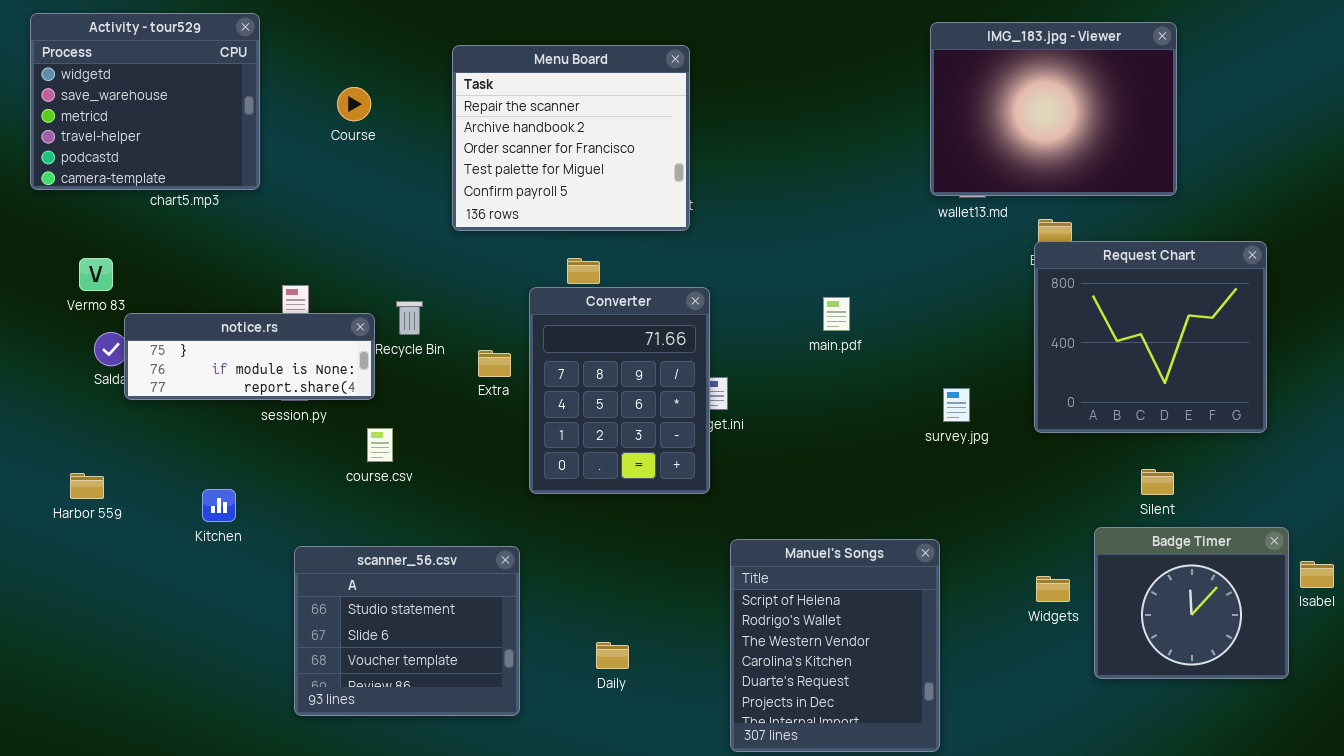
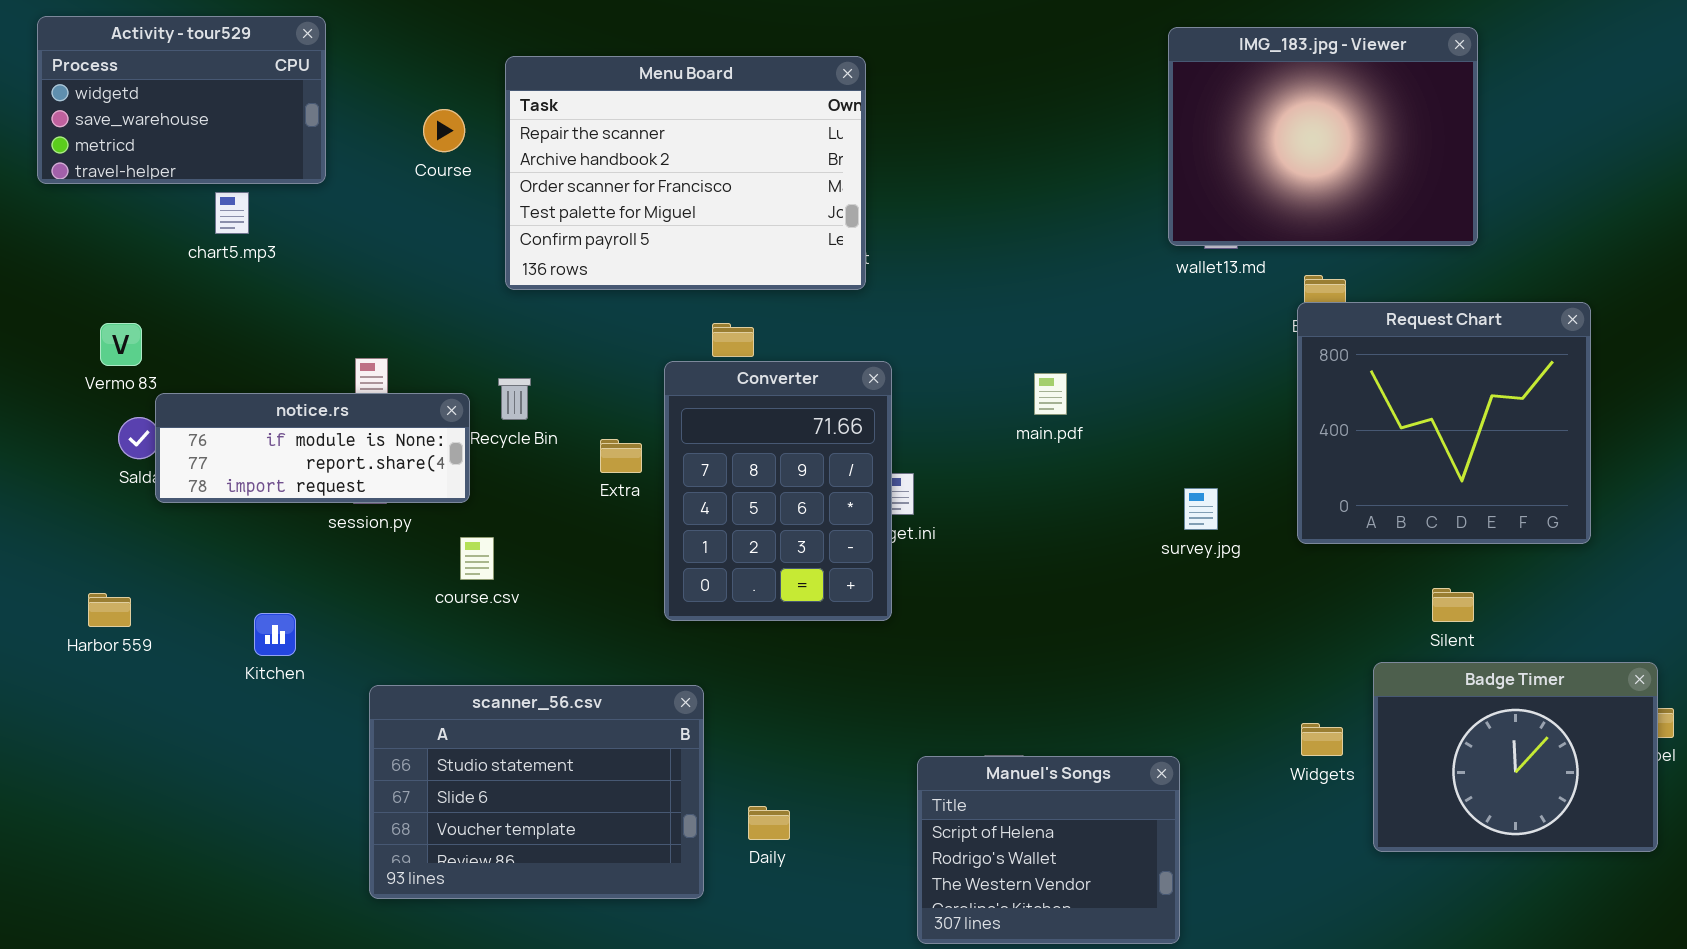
Activity - tour529: [30,13,260,190] -> [37,16,326,184], resized
Menu Board: [452,45,690,231] -> [505,56,866,290], resized
notice.rs: [124,313,375,400] -> [155,393,470,503], scrolled down 1 row
Badge Timer: [1094,527,1289,679] -> [1373,662,1658,852], resized
Manuel's Songs: [730,539,940,752] -> [917,756,1180,944], resized
scanner_56.csv: [294,546,520,716] -> [369,685,704,899], resized

